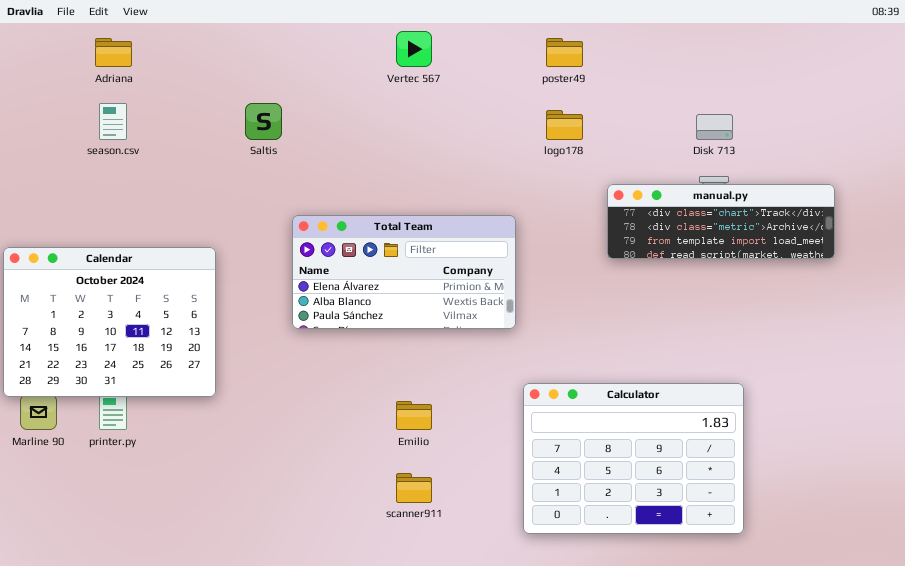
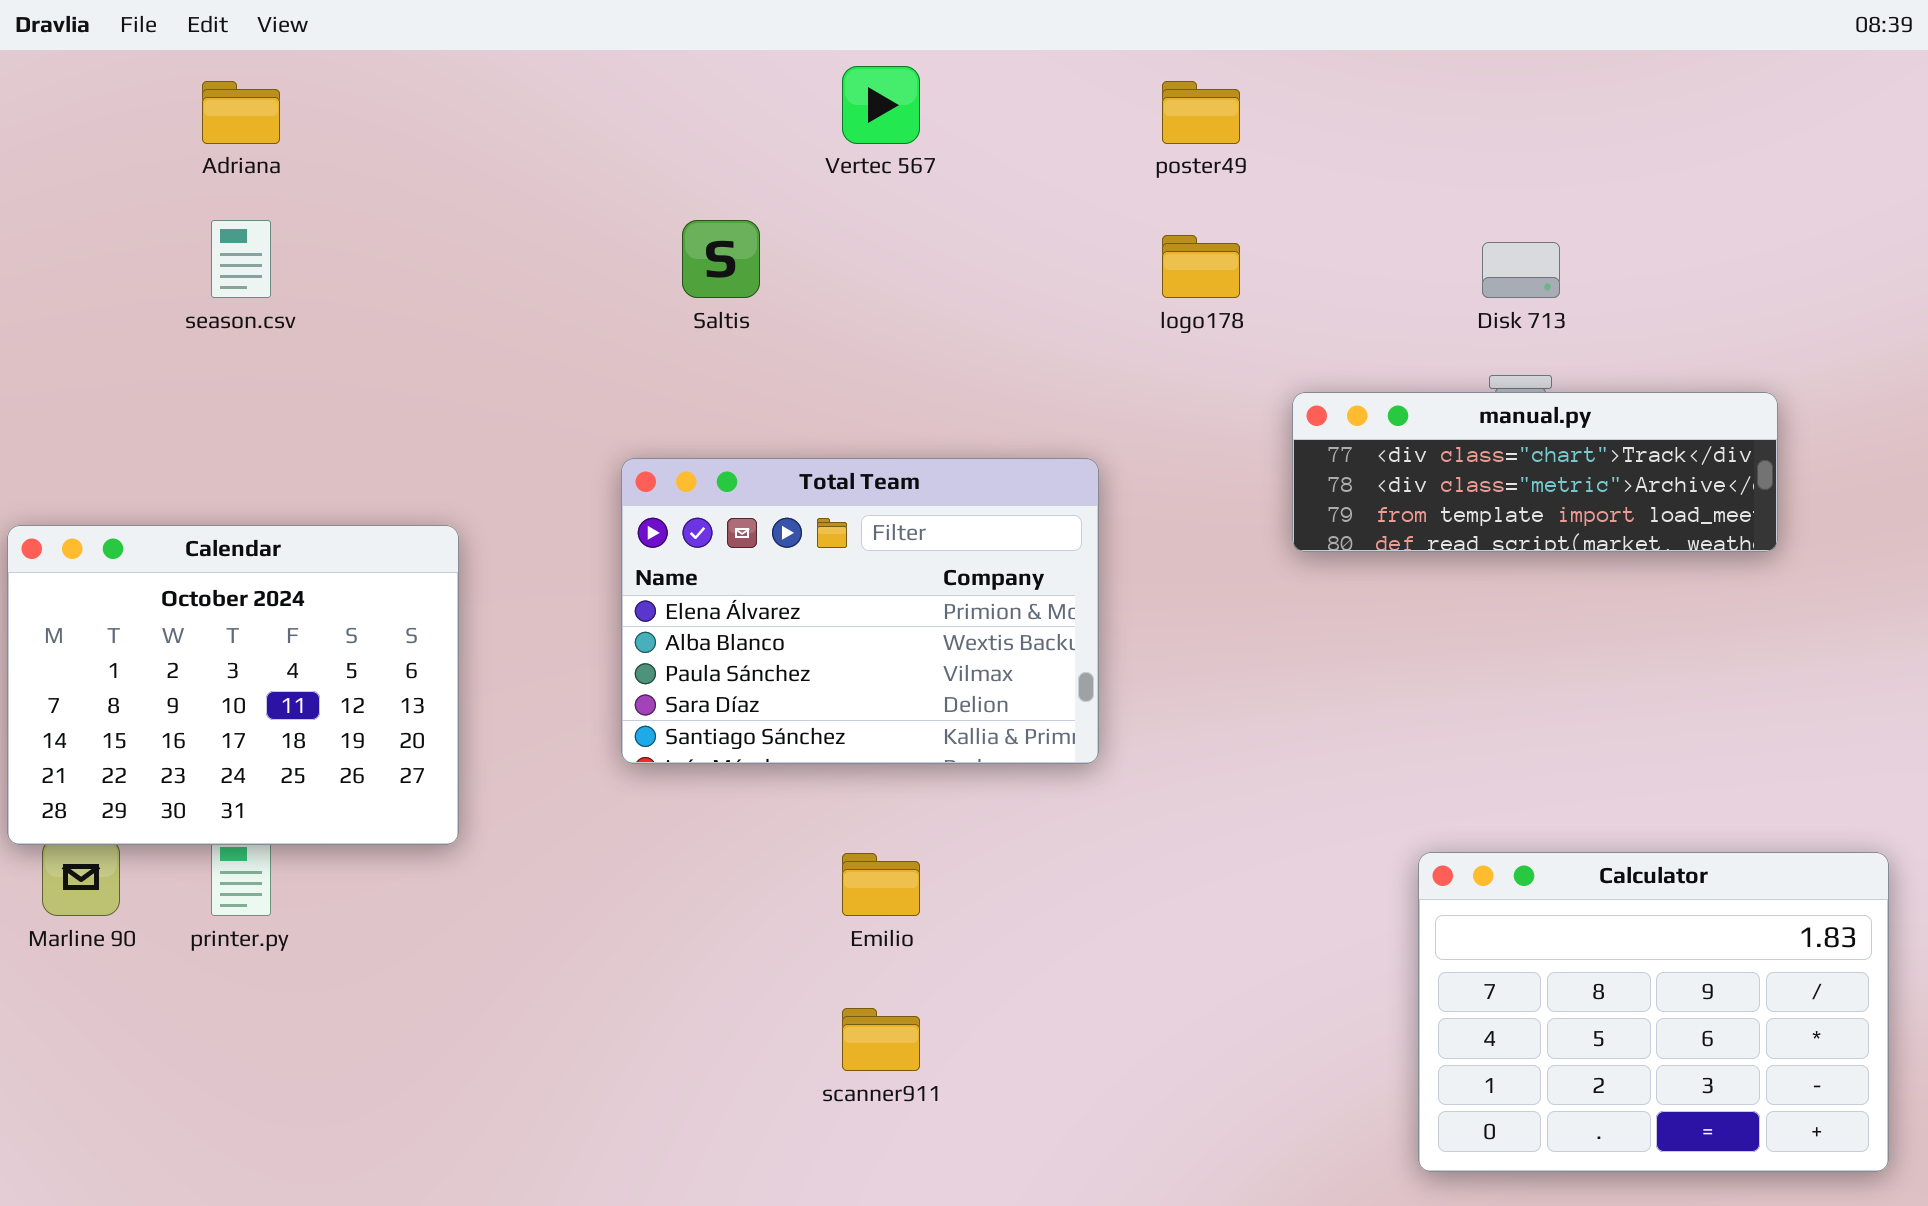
Saltis: [245,103,282,140] -> [682,220,760,298], moved
Total Team: [292,215,516,329] -> [621,458,1099,764], resized
Calculator: [523,383,744,534] -> [1418,852,1889,1172], moved

